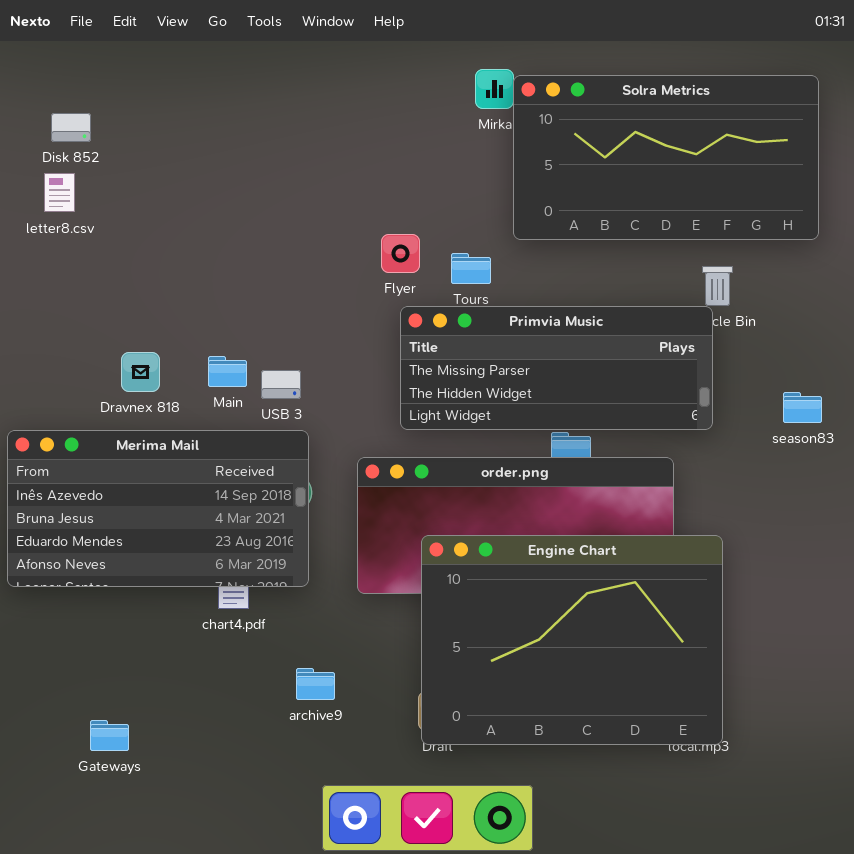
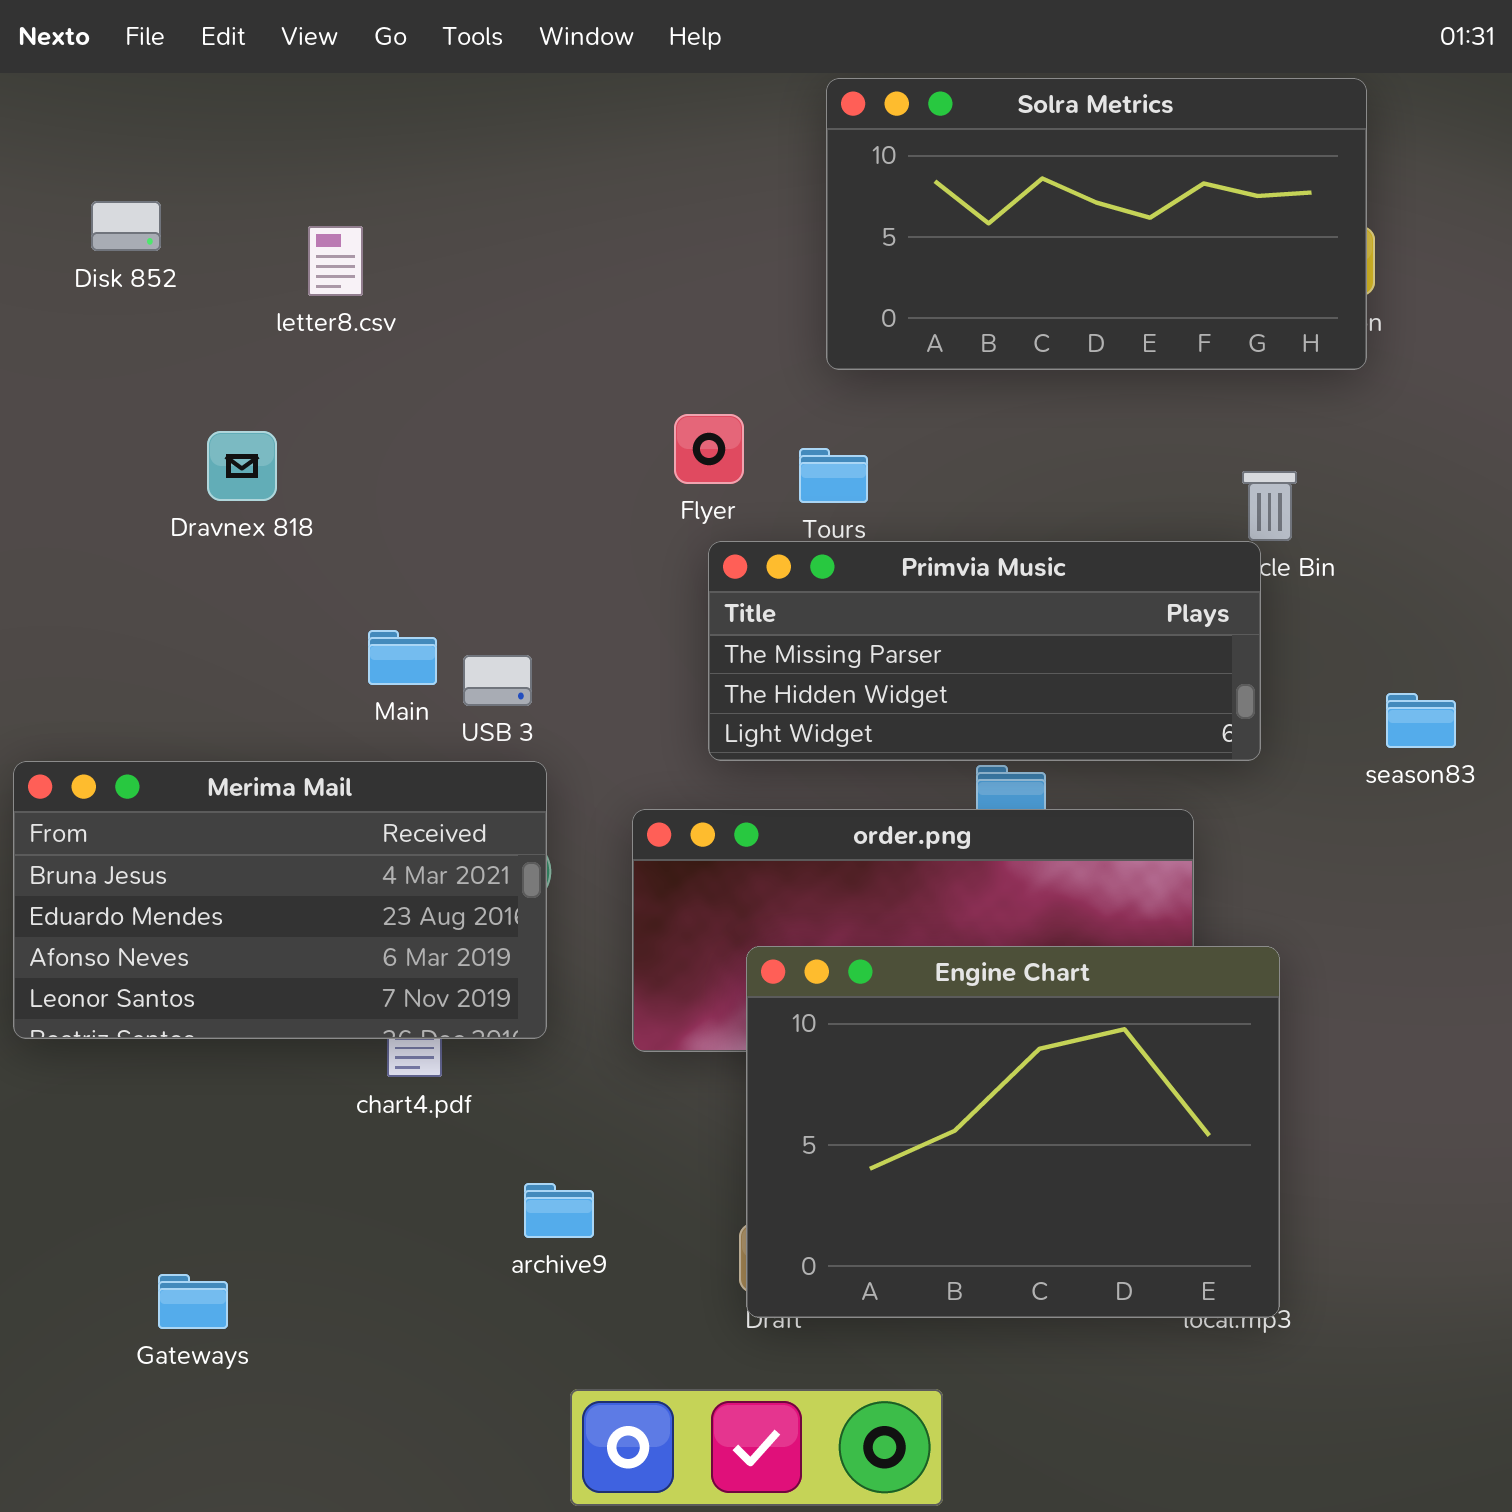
Solra Metrics: [513,75,819,240] -> [826,78,1367,370], moved
letter8.csv: [44,173,75,212] -> [308,226,363,296], moved
Dravnex 818: [121,352,160,392] -> [207,431,277,501], moved
Merima Mail: [7,430,309,587] -> [13,761,547,1039], scrolled down 1 row

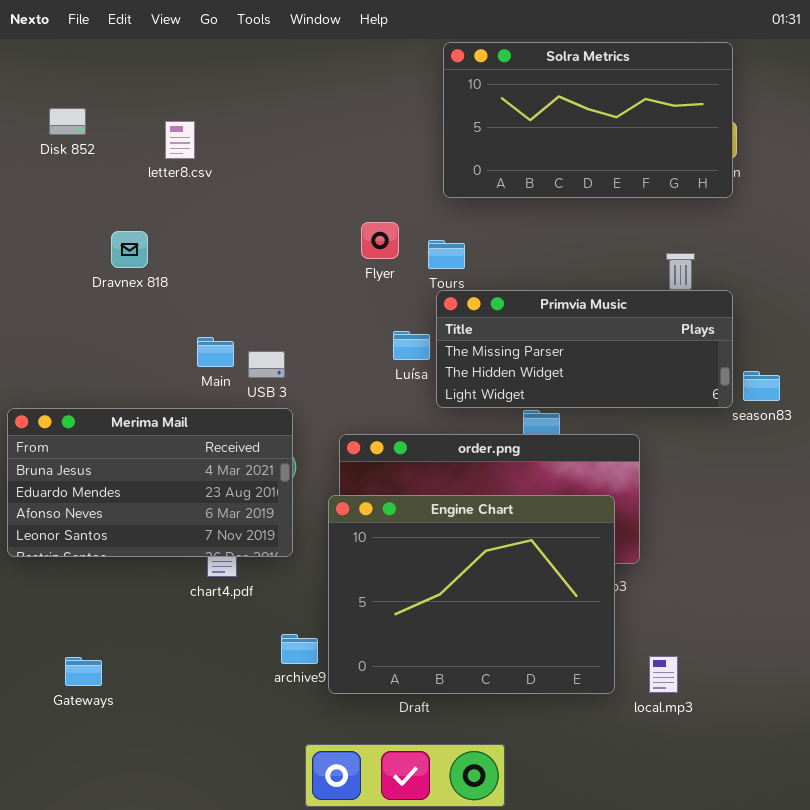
Primvia Music: [708,541,1261,761] -> [436,290,733,408], moved
Engine Chart: [746,946,1280,1318] -> [328,495,615,694], moved
Gateways: [158,1274,228,1329] -> [65,657,102,686], moved

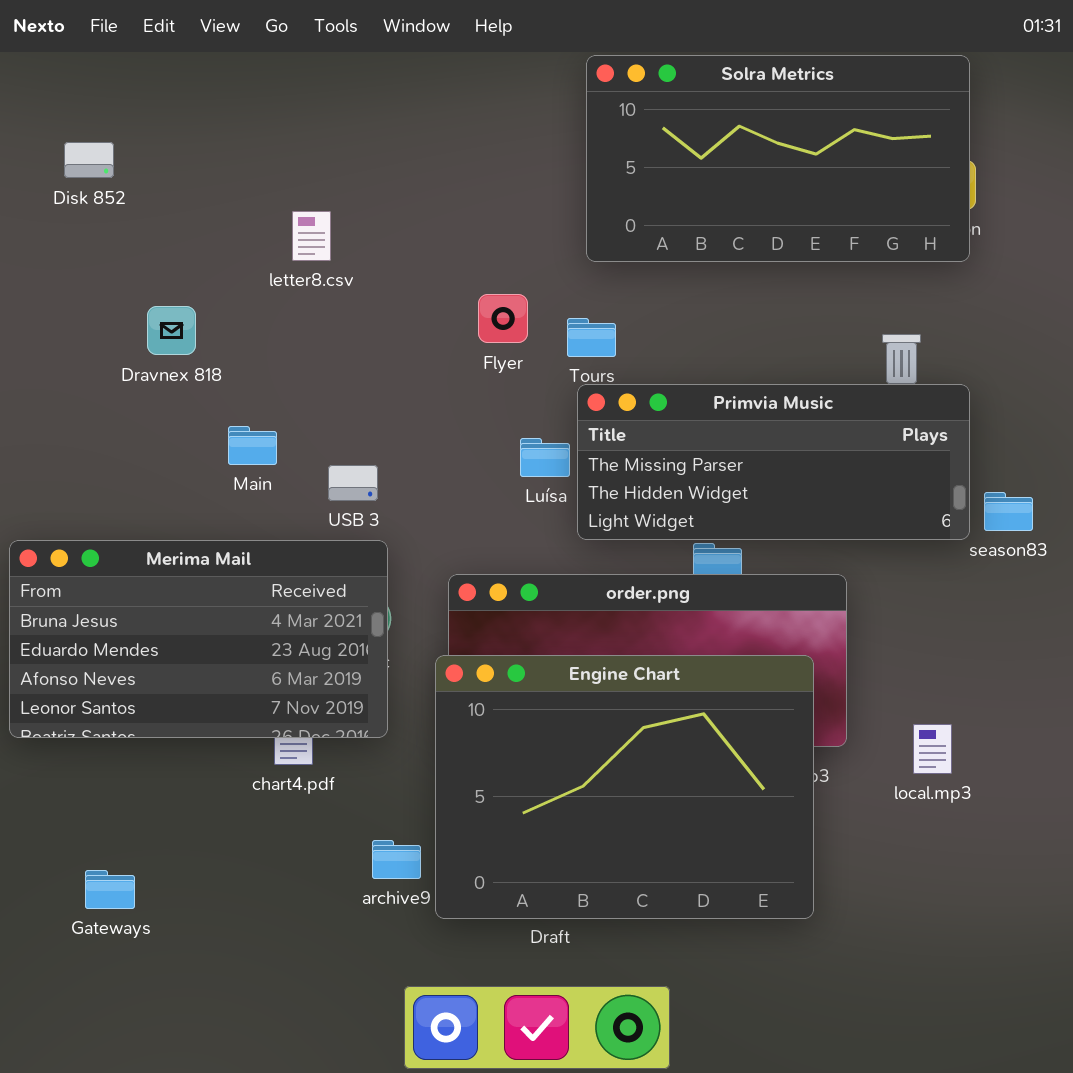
letter8.csv: [165,121,195,159] -> [292,211,331,261], moved
Main: [197,337,234,367] -> [228,426,277,465], moved
local.mp3: [649,656,678,693] -> [913,724,952,774], moved

